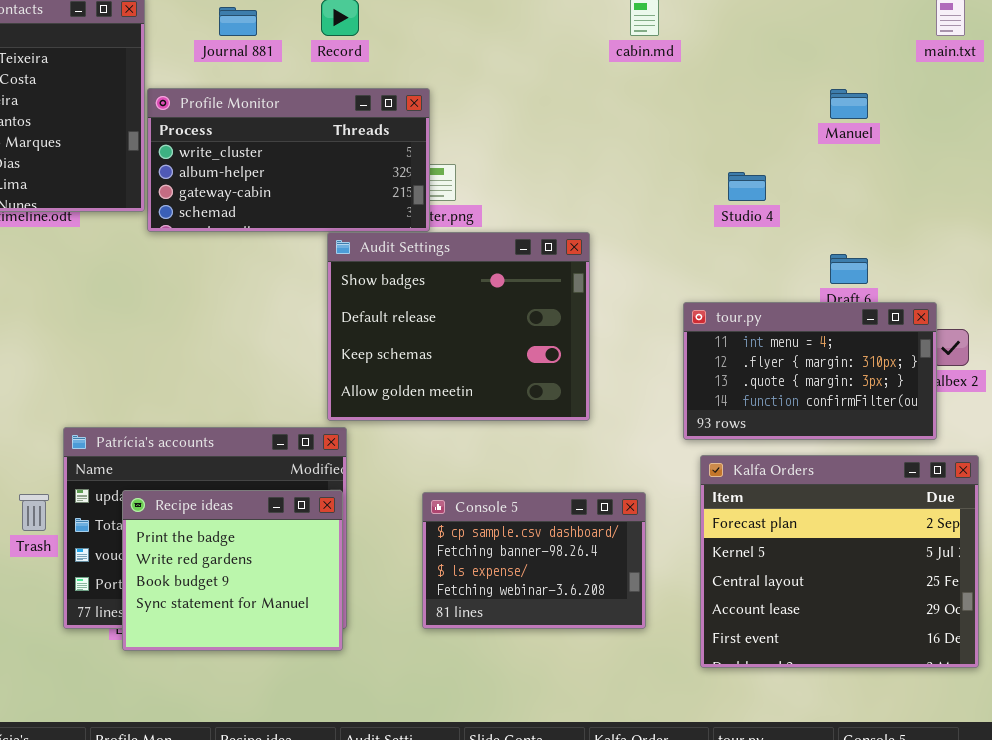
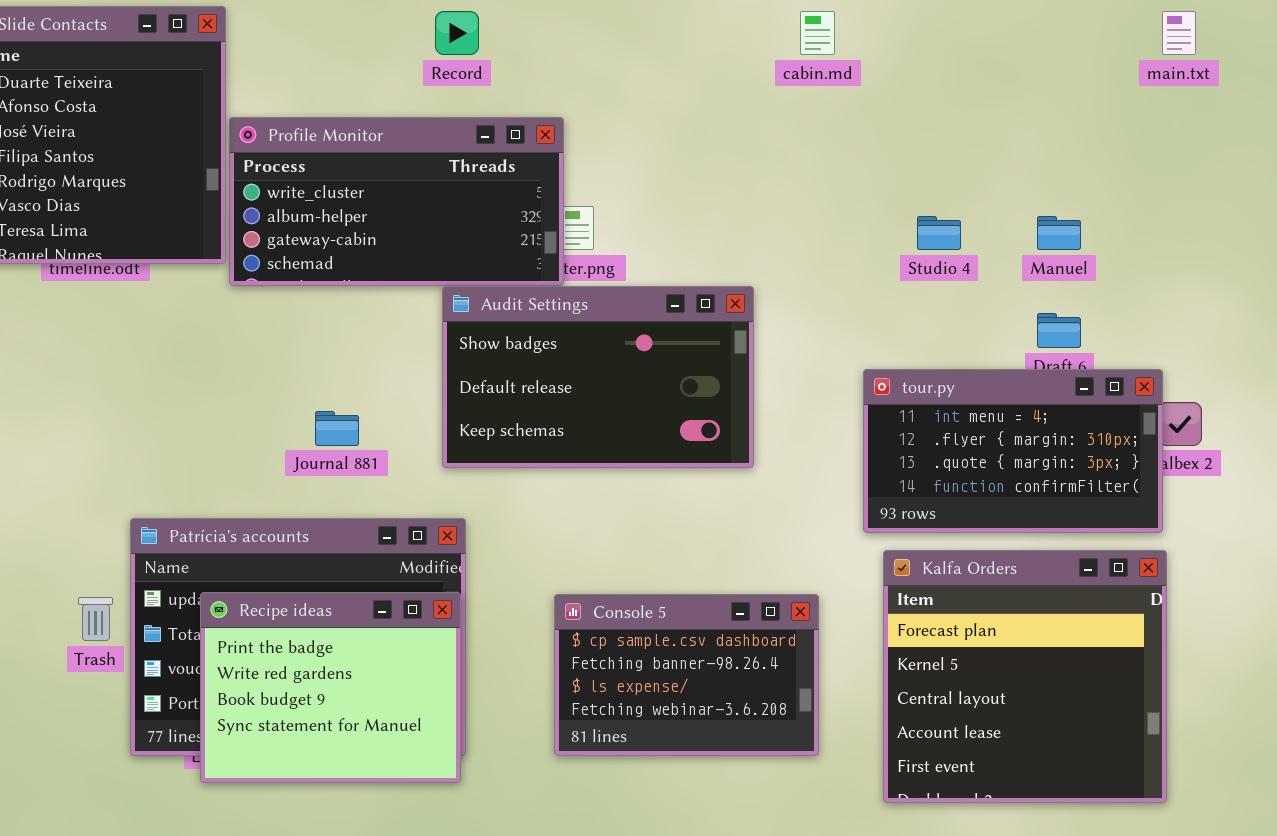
Journal 881: [219,7,257,36] -> [315,411,359,446], moved
Manuel: [830,89,868,119] -> [1037,216,1081,250], moved
Audit Settings: [327,232,590,421] -> [442,286,754,468], resized
Kalfa Orders: [700,455,979,668] -> [883,550,1167,803], resized

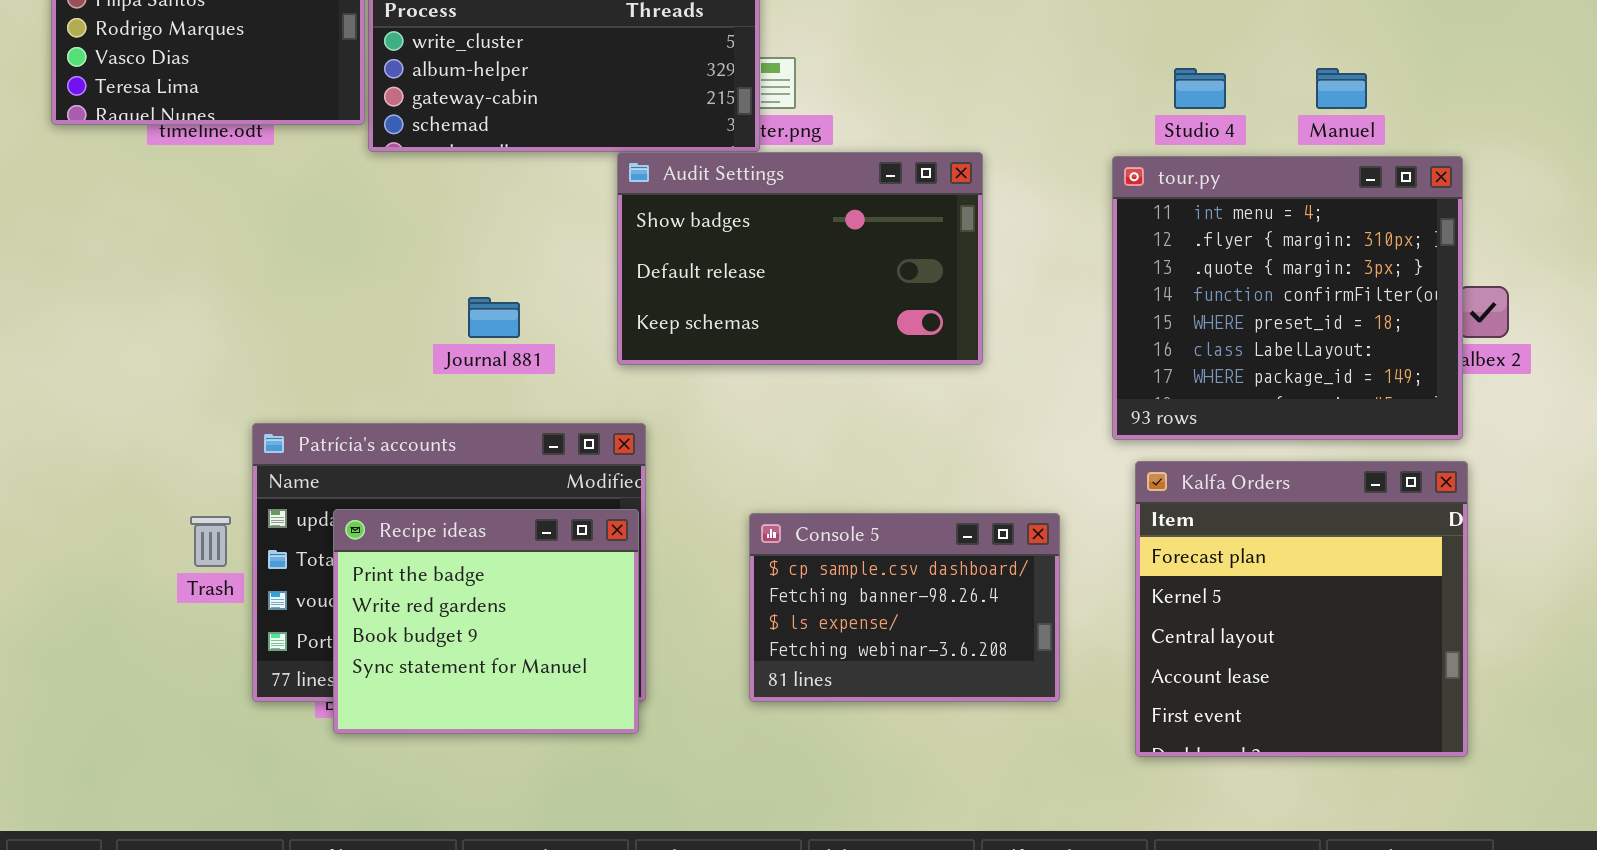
tour.py: [863,369,1163,533] -> [1112,156,1463,440], resized

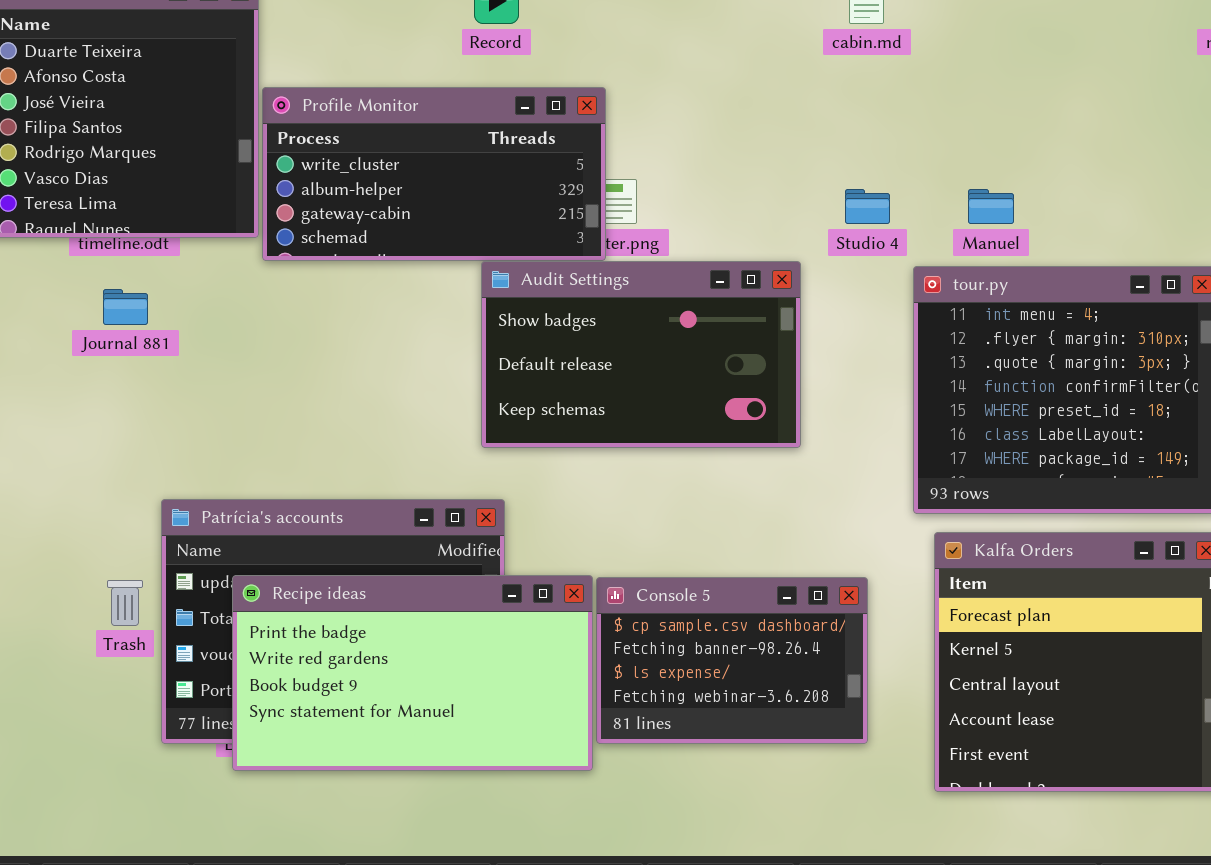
Studio 4: [1174,68,1226,109] -> [845,189,890,224], moved
Manuel: [1316,68,1367,109] -> [968,189,1014,224], moved
Journal 881: [468,297,520,338] -> [103,289,148,325], moved
Recipe ideas: [333,509,639,734] -> [232,575,593,771], resized

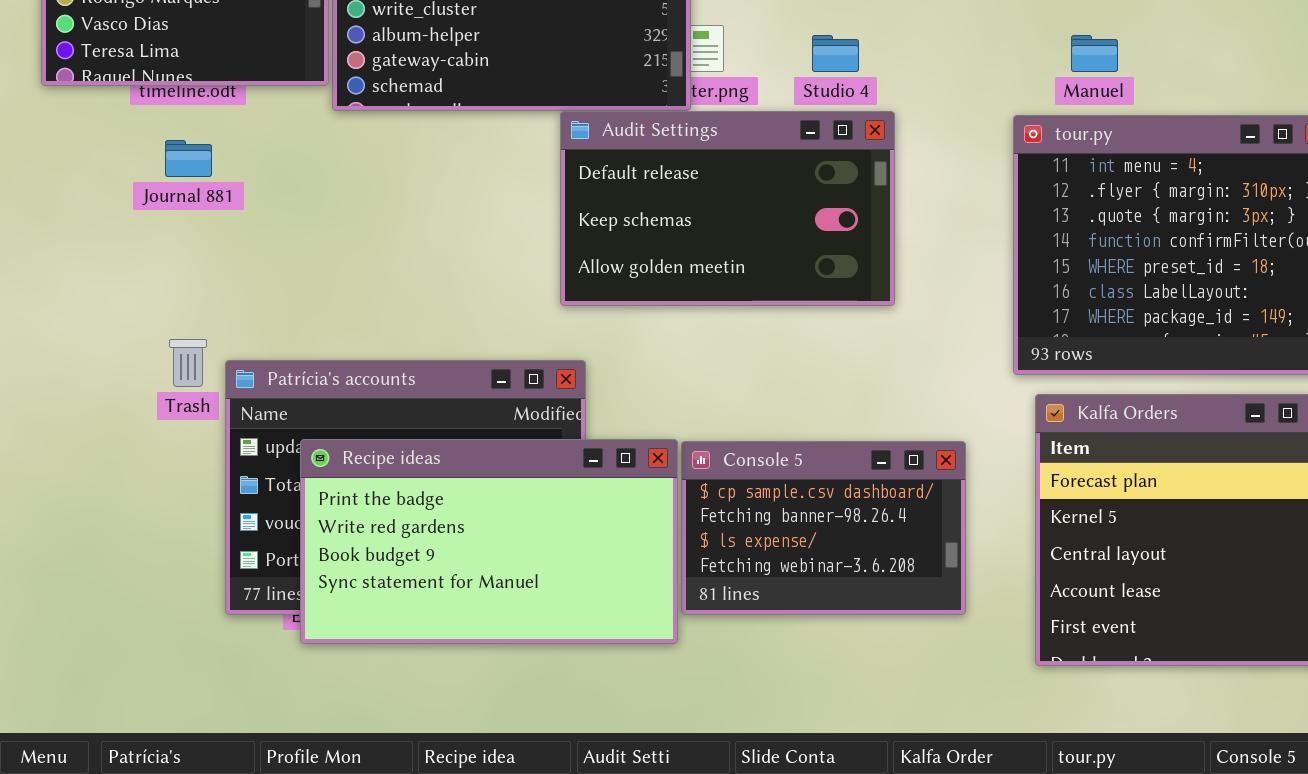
Studio 4: [845,189,890,224] -> [812,35,859,72], moved
Audit Settings: [481,261,801,448] -> [560,111,895,306], scrolled down 1 row
Trash: [107,580,143,626] -> [169,339,207,387], moved

